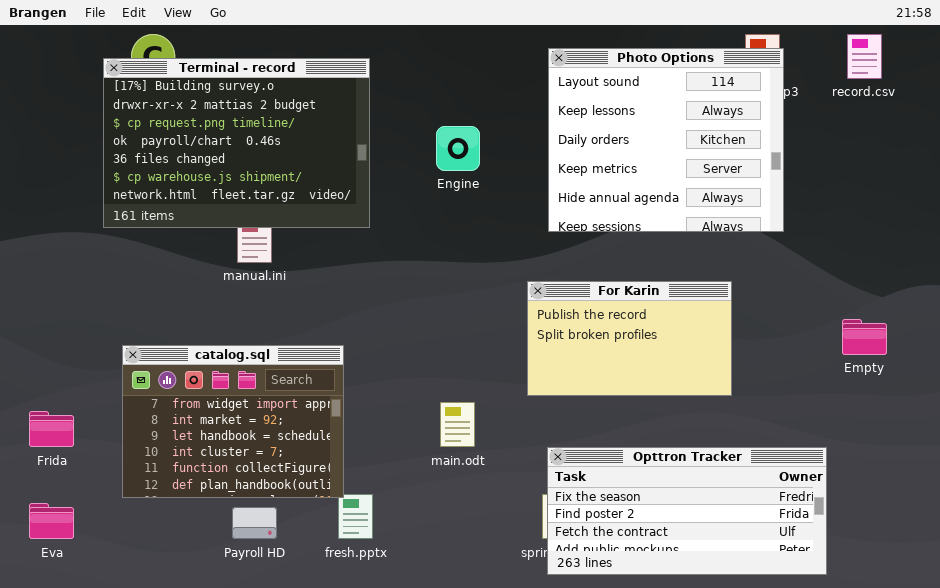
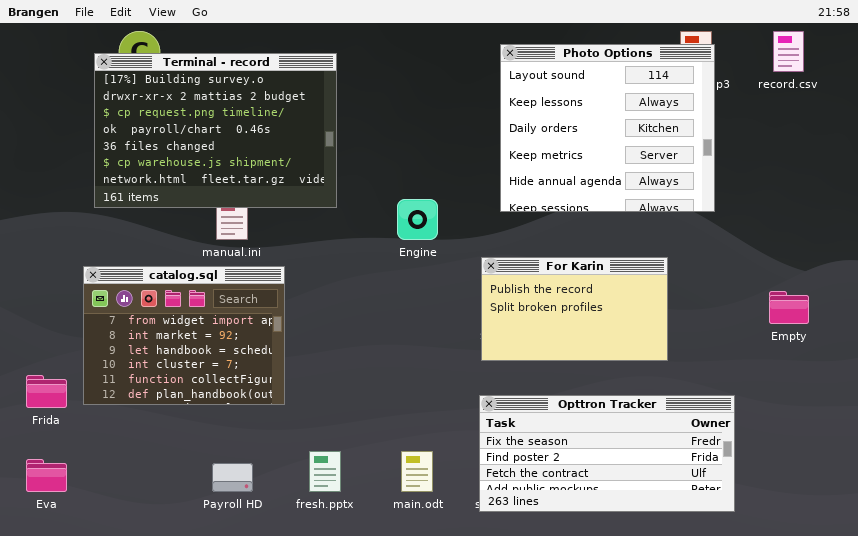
Engine: [436,126,480,171] -> [397,199,438,240], moved
catalog.sql: [122,345,344,498] -> [83,266,285,405], moved
main.odt: [440,402,475,447] -> [401,451,433,492], moved
Opttron Tracker: [547,447,827,575] -> [479,395,735,512], moved

